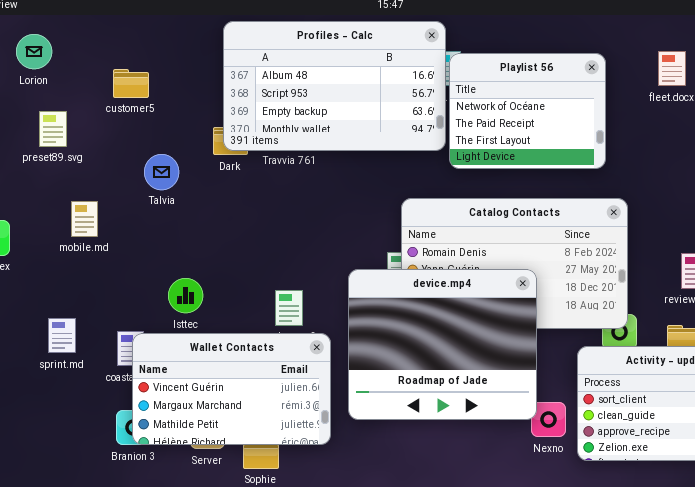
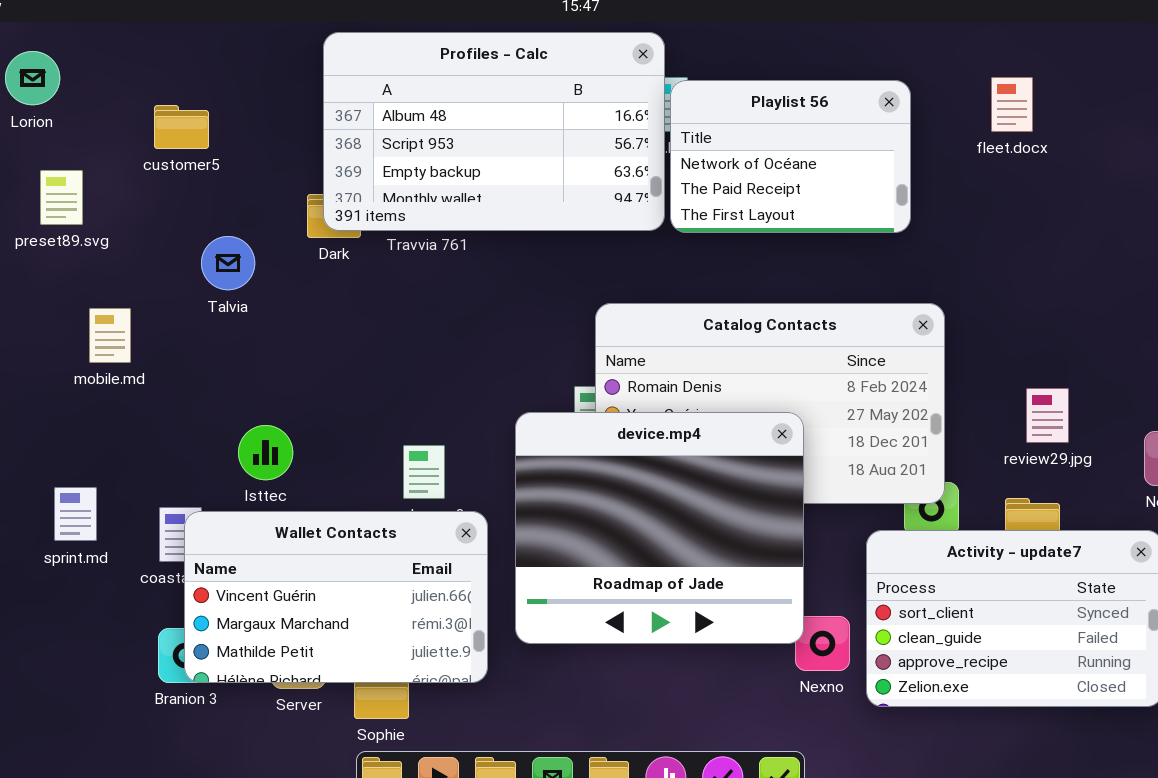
Playlist 56: [449,53,606,169] -> [670,80,911,233], resized

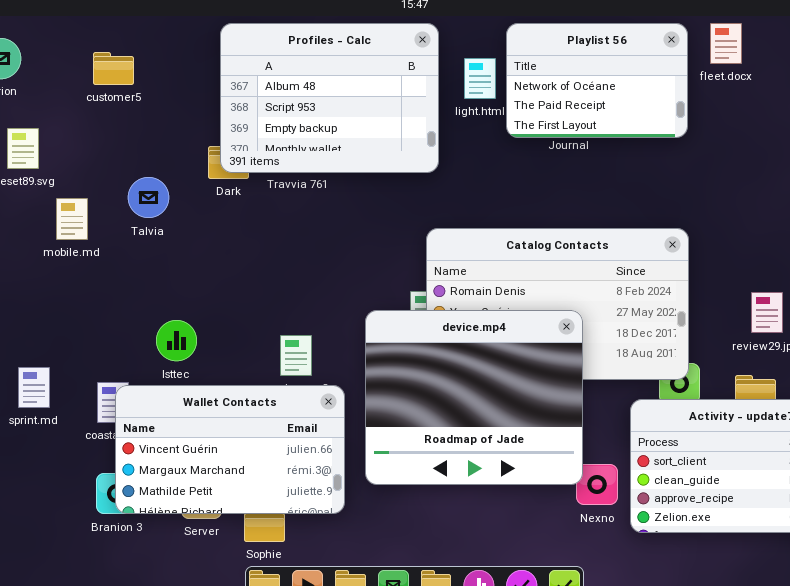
Profiles - Calc: [323,32,665,231] -> [220,23,439,173], resized
fleet.docx: [991,77,1033,132] -> [710,23,742,64], moved
Playlist 56: [670,80,911,233] -> [506,23,688,138], moved
customer5: [154,105,209,149] -> [93,52,134,85], moved
mobile.md: [89,308,131,363] -> [56,198,88,240], moved

